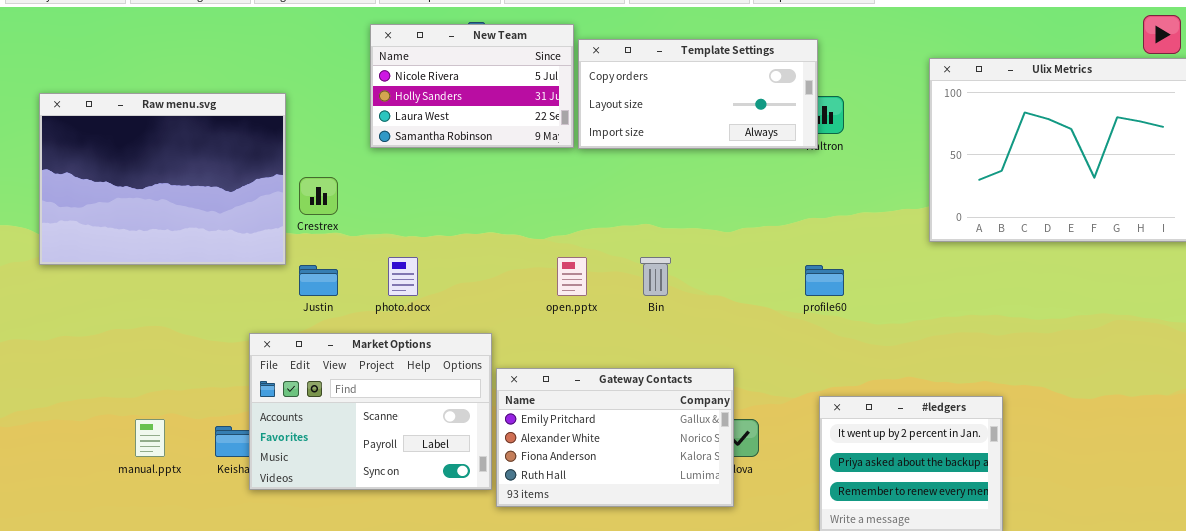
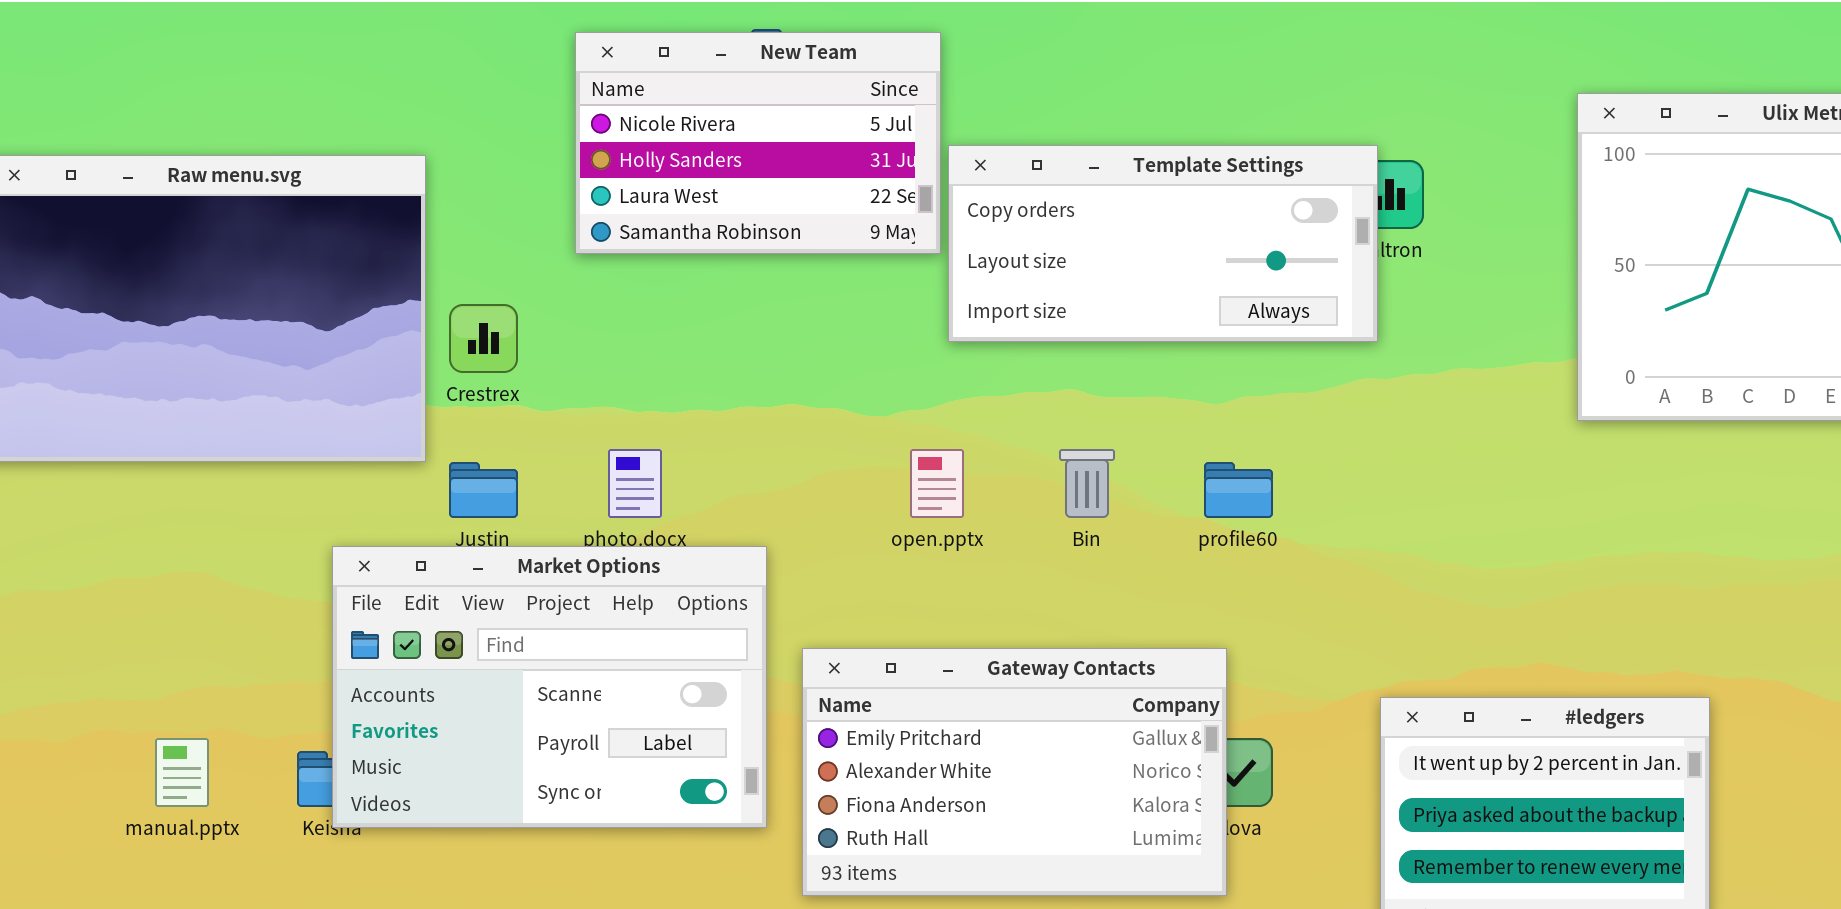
Template Settings: [578,39,818,149] -> [948,145,1378,342], moved
profile60: [805,265,844,296] -> [1204,462,1273,518], moved
Market Options: [249,333,492,490] -> [332,546,767,828], moved

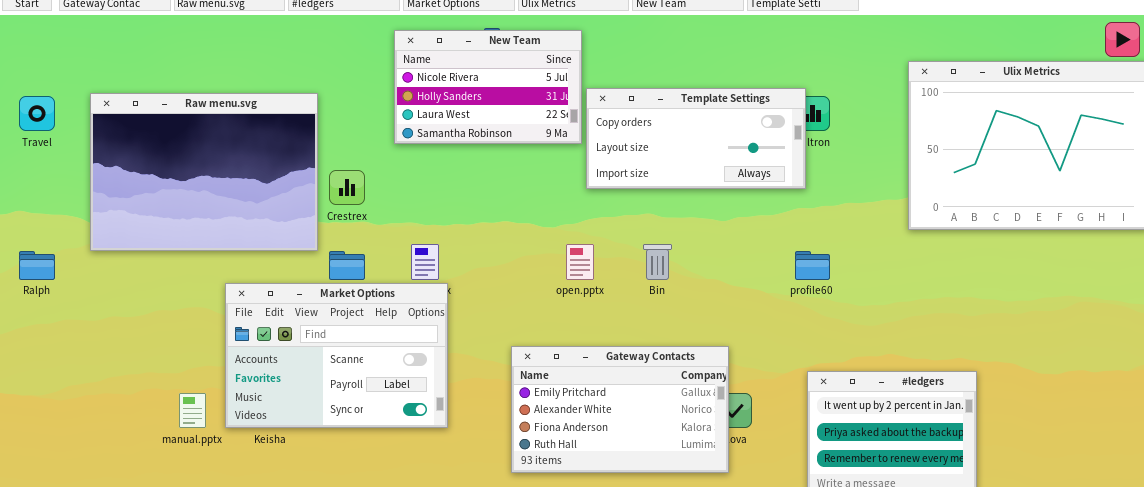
profile60: [1204,462,1273,518] -> [795,251,830,280], moved
Market Options: [332,546,767,828] -> [225,283,448,428], moved

